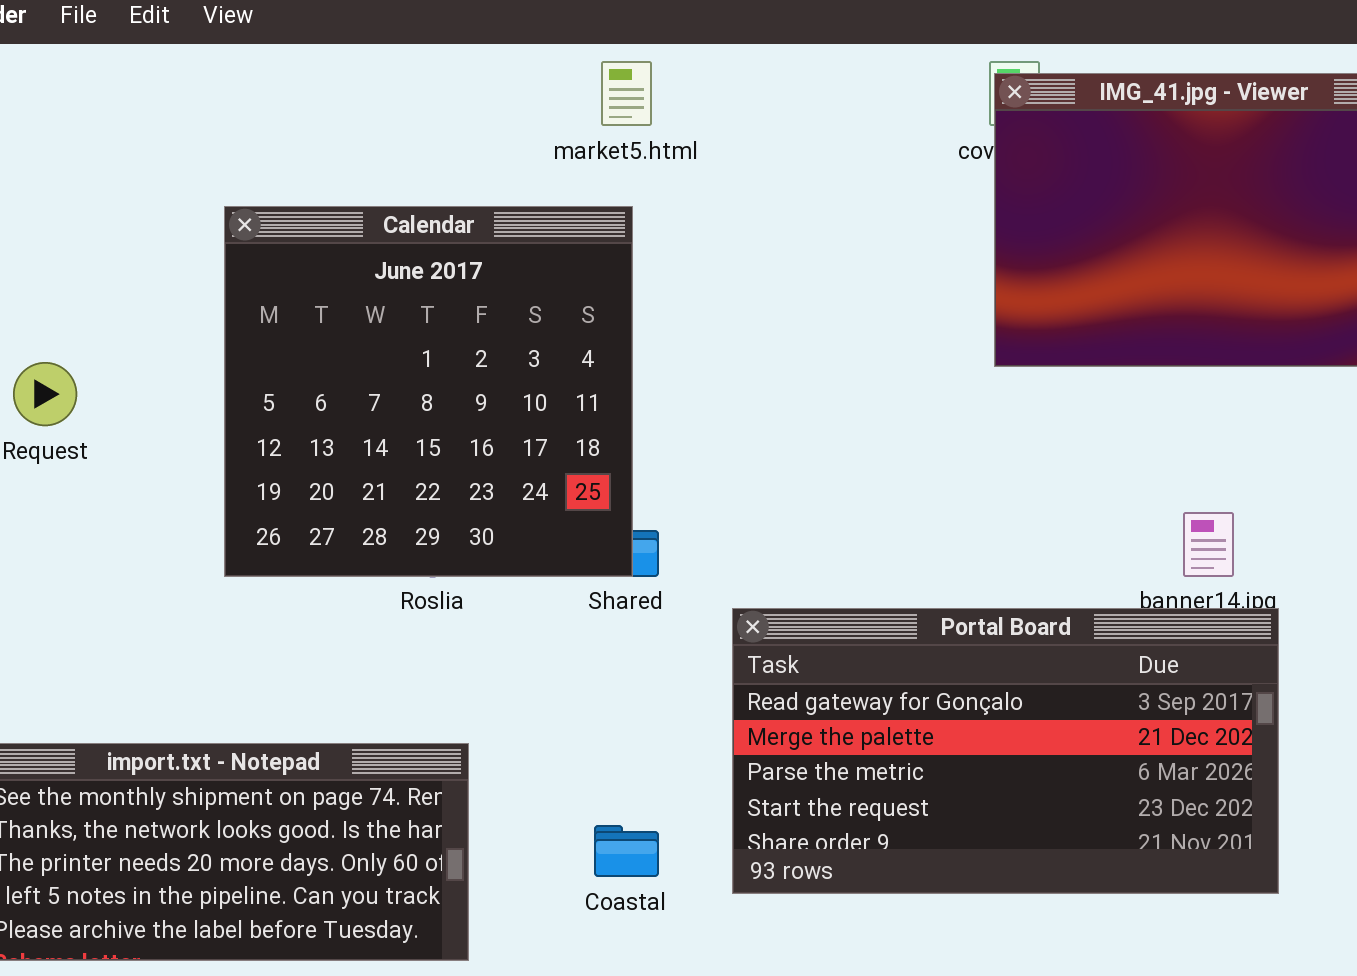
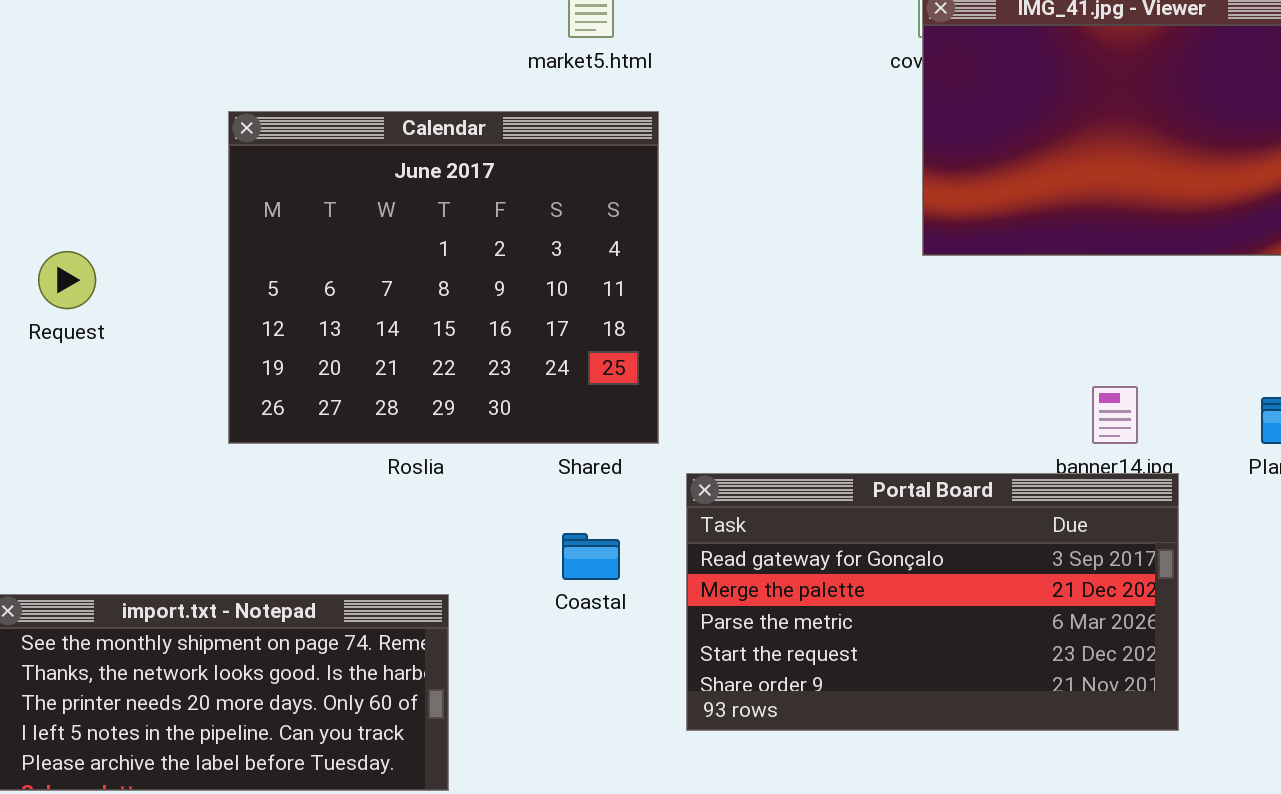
Calendar: [224,206,633,577] -> [228,111,659,444], resized
Coastal: [594,825,659,877] -> [562,533,620,580], moved

